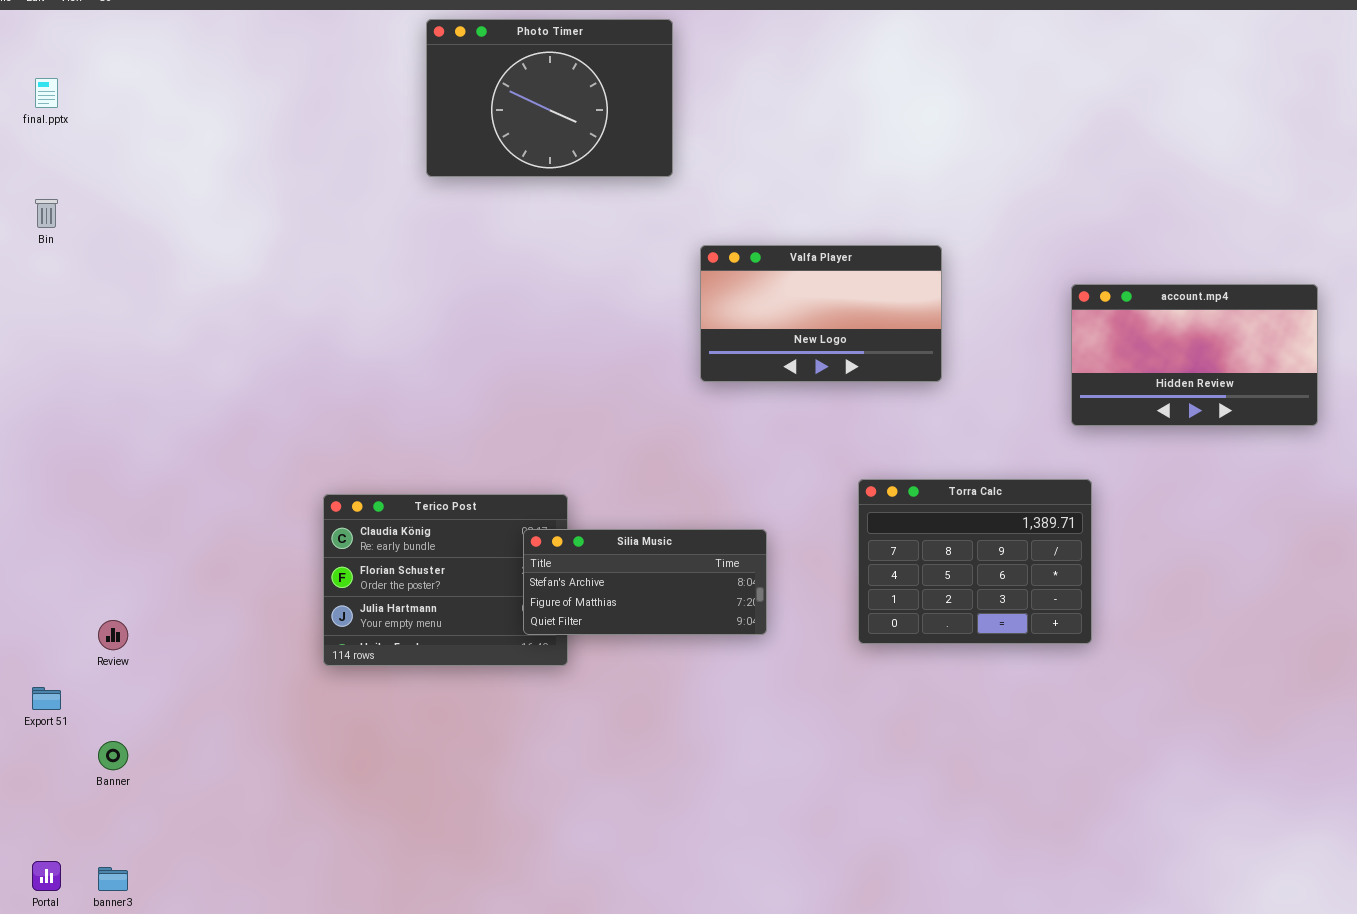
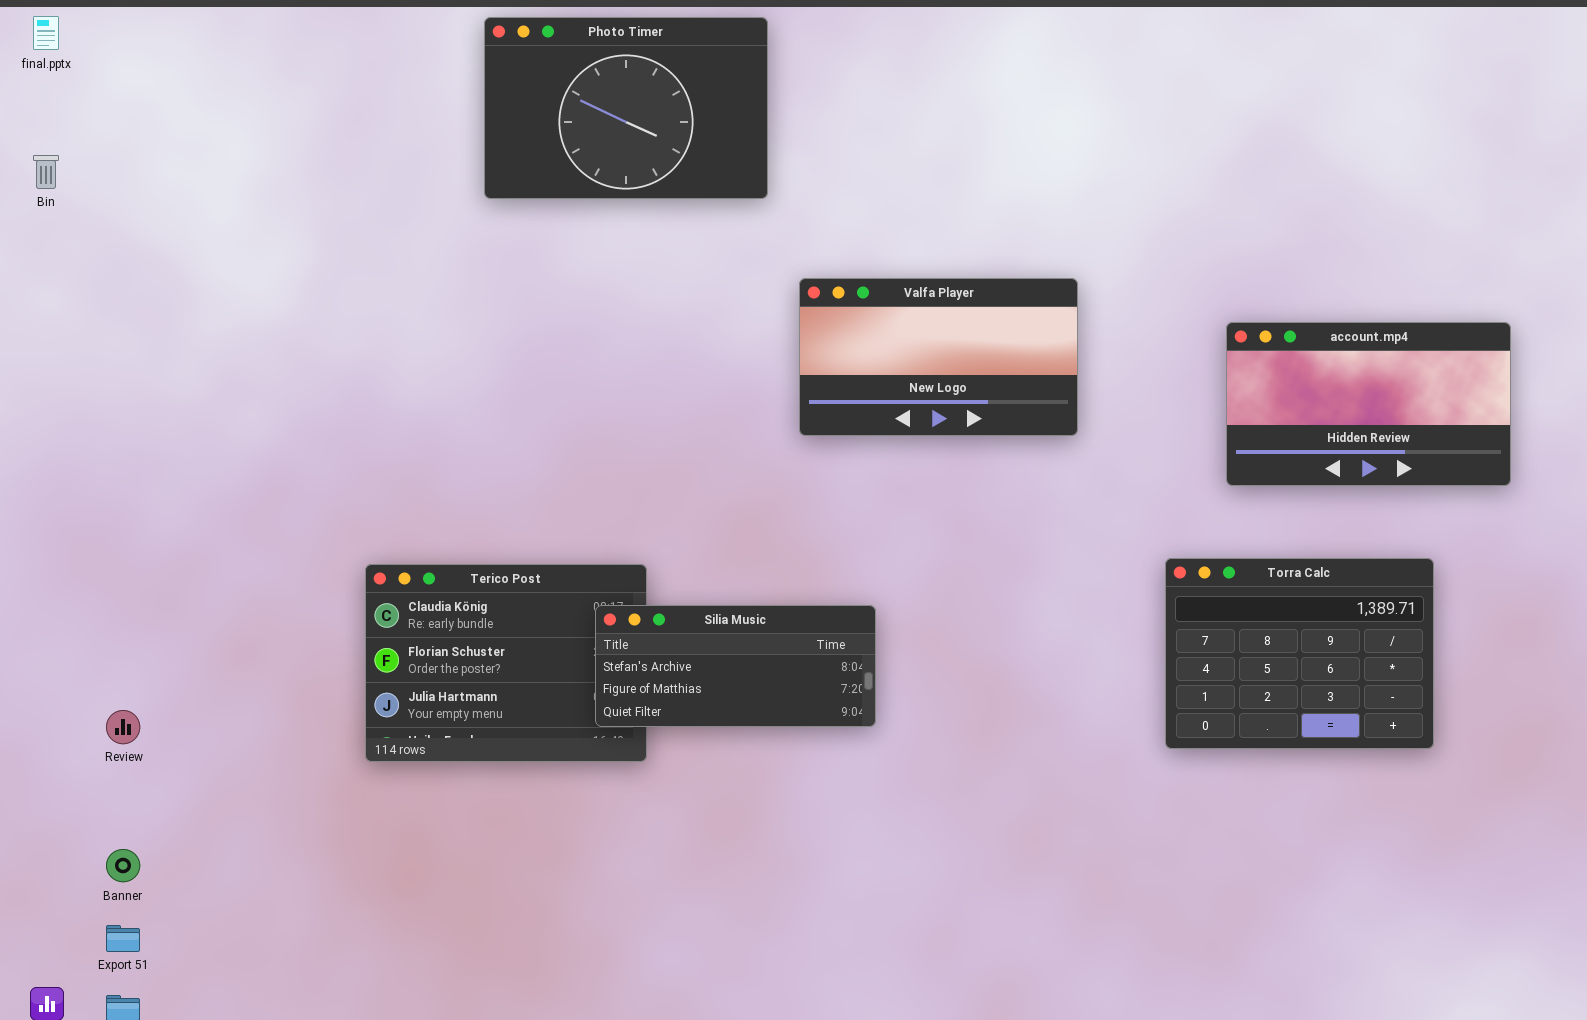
final.pptx: [35,78,58,108] -> [33,16,59,50], moved
Bin: [35,199,58,228] -> [33,155,59,189], moved
Torra Calc: [858,479,1092,644] -> [1165,558,1434,749], moved
Export 51: [32,687,61,710] -> [106,925,140,952], moved

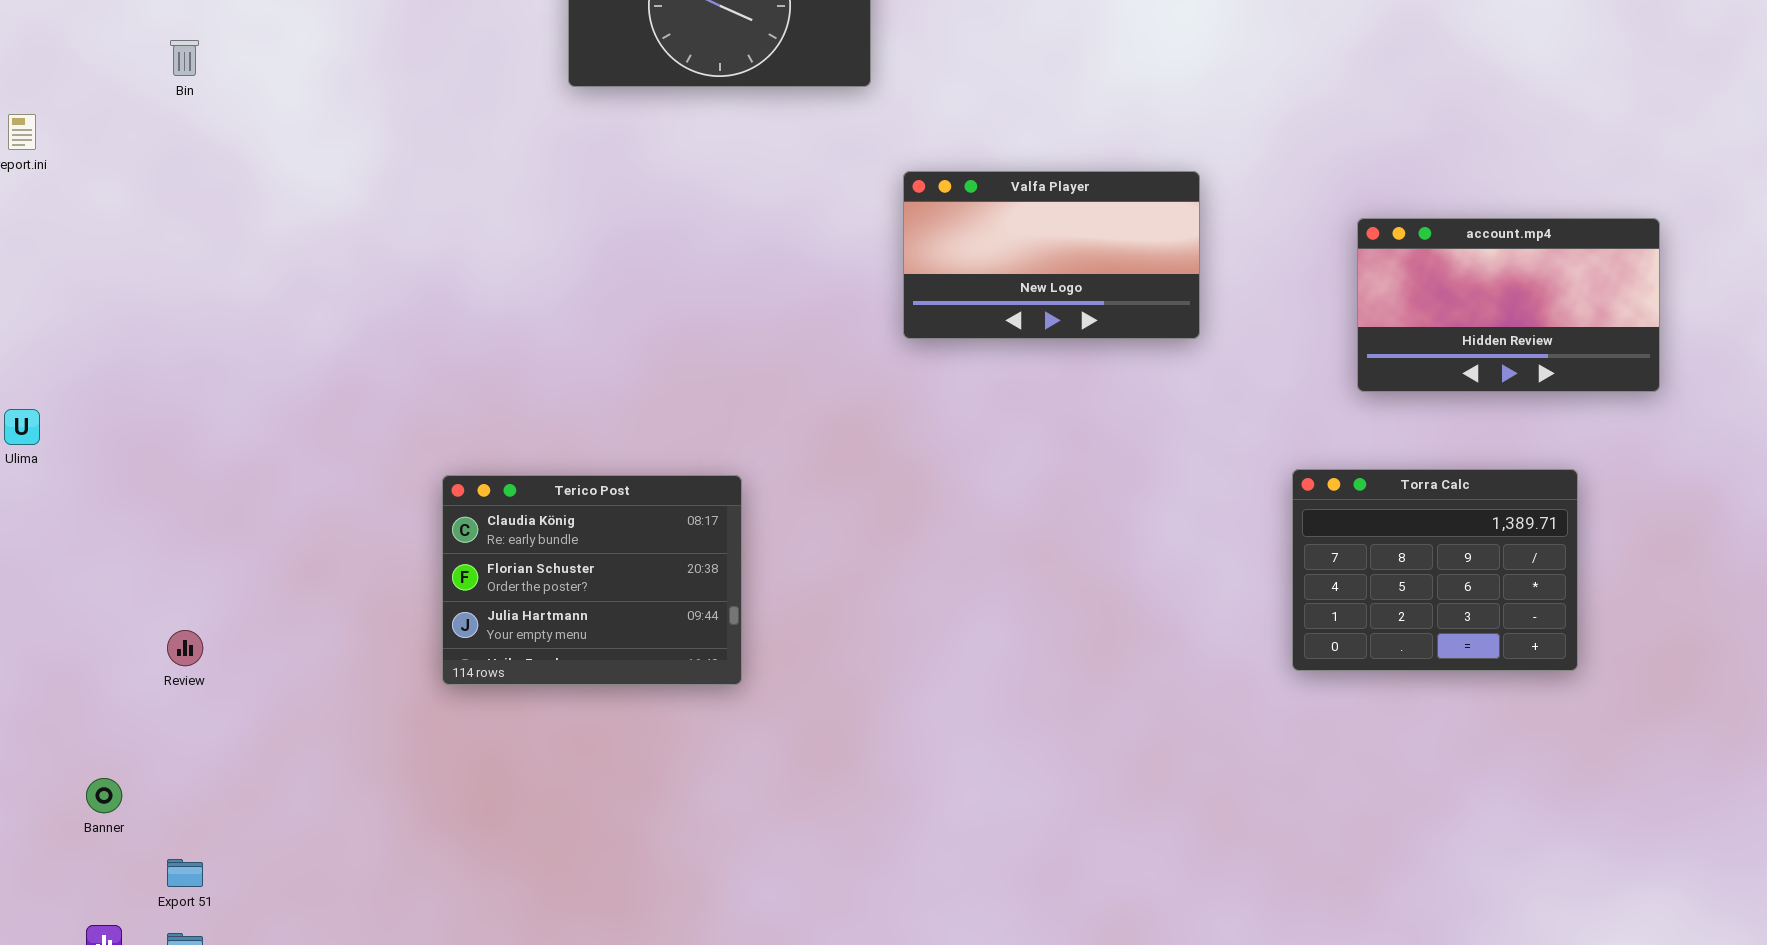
Bin: [33,155,59,189] -> [170,40,199,76], moved
Silia Music: [595,605,876,727] -> none, closed
Banner: [106,849,140,882] -> [86,778,122,813], moved

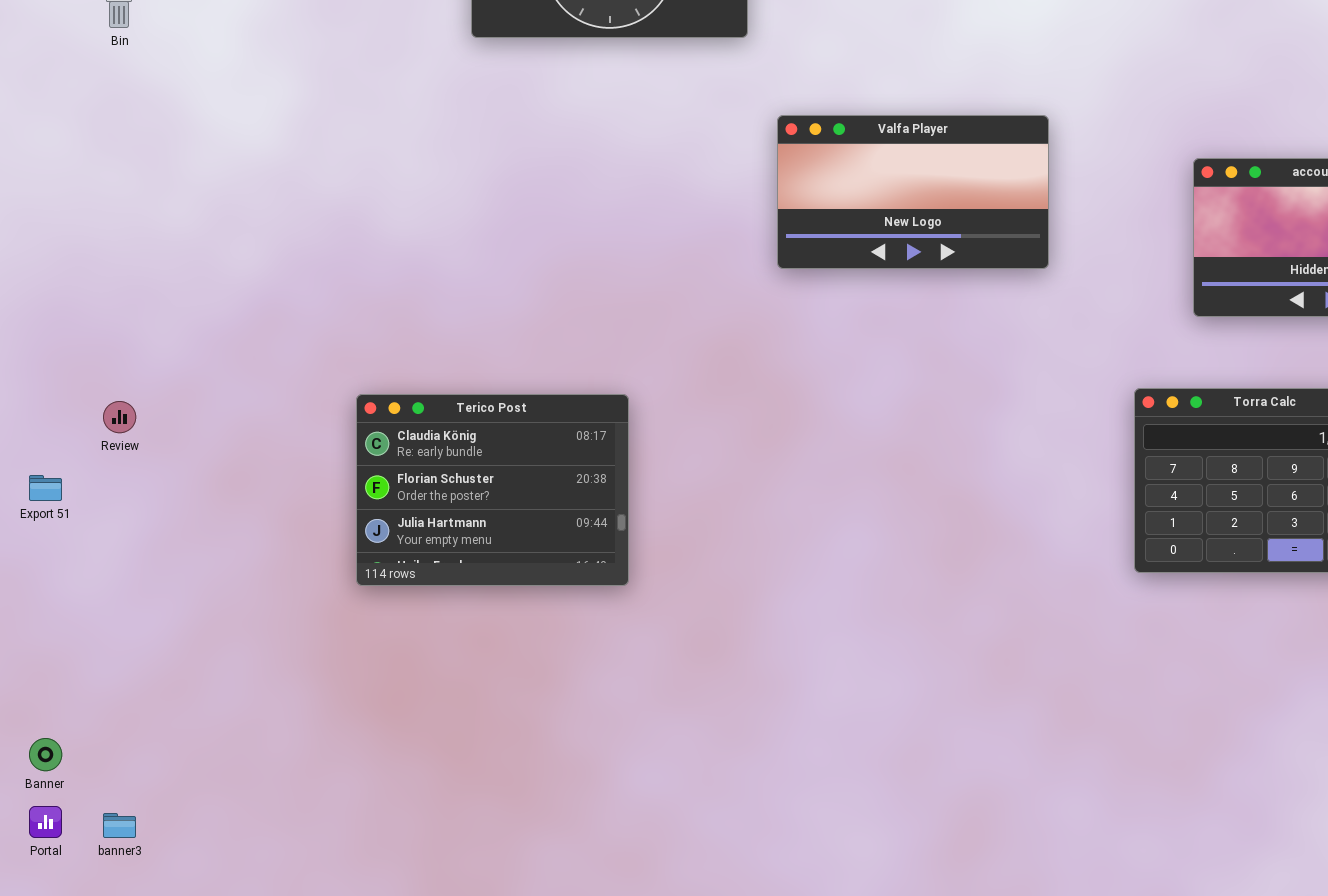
Review: [167,630,203,666] -> [103,401,136,433], moved
Banner: [86,778,122,813] -> [29,738,62,771], moved
Export 51: [167,859,203,887] -> [29,475,62,501], moved

